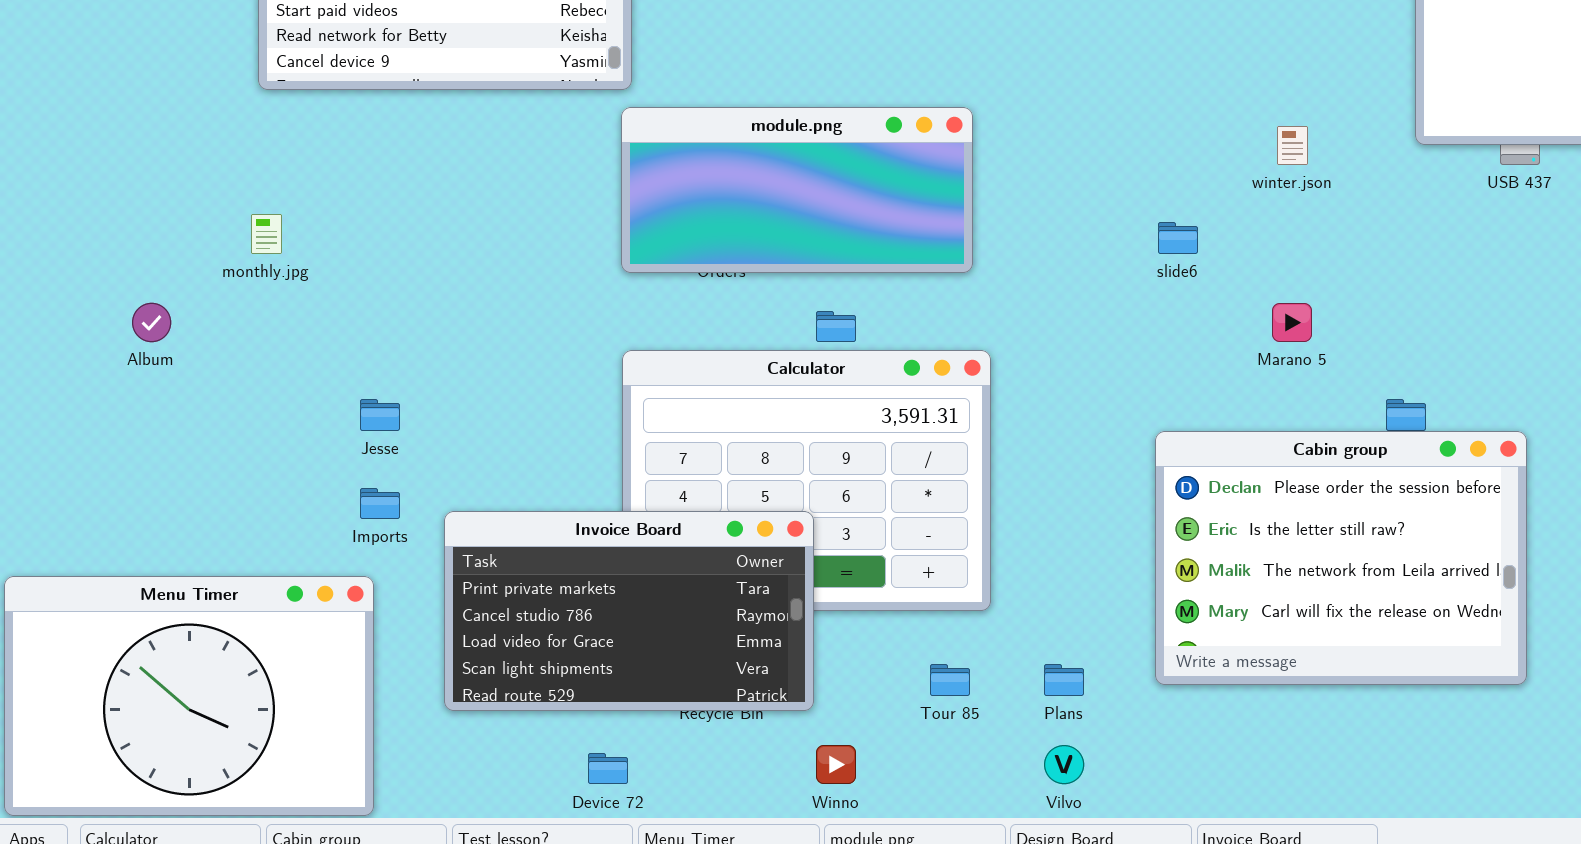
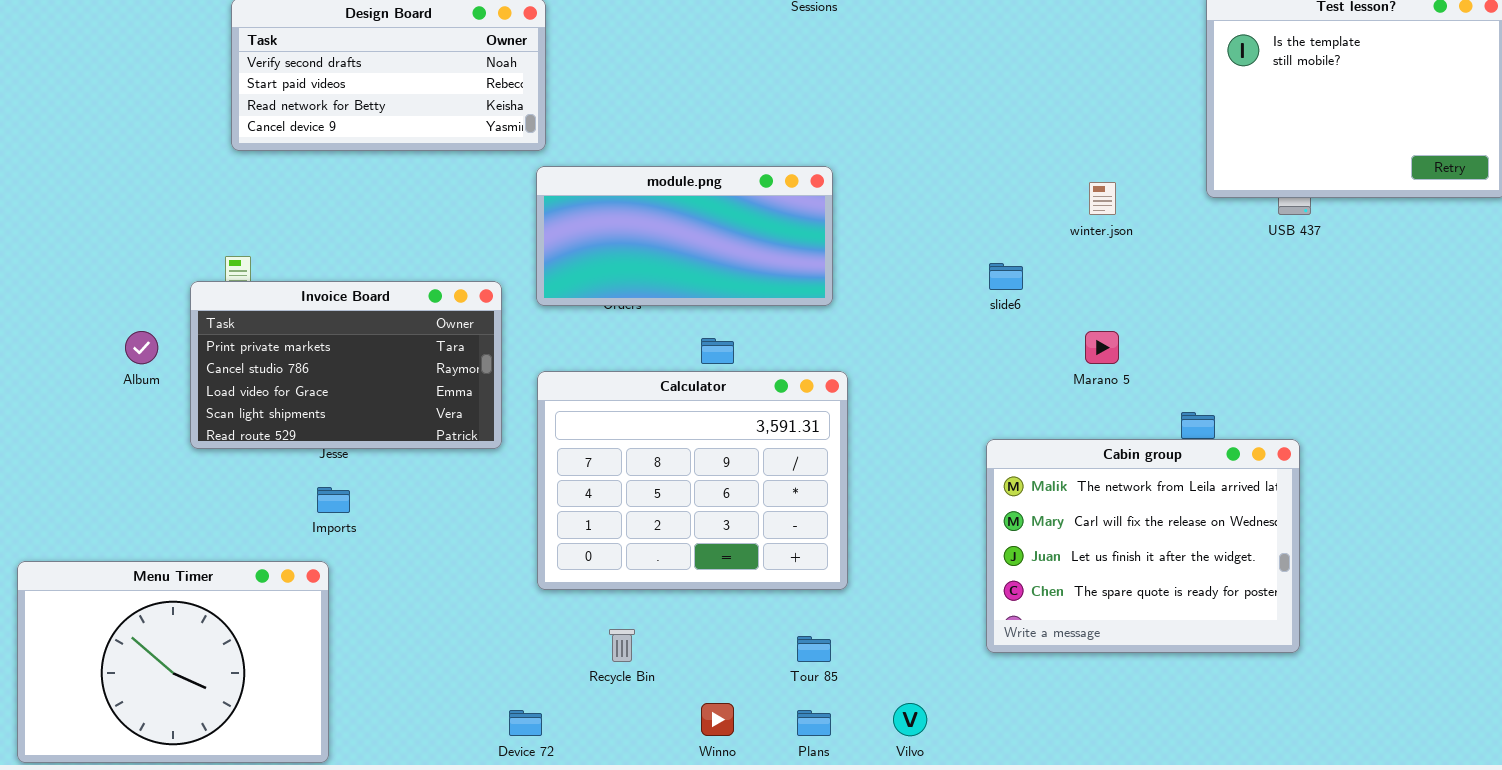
Cabin group: [1155,431,1527,685] -> [986,439,1300,653], scrolled down 2 rows
Invoice Board: [444,511,814,711] -> [190,281,502,449], moved
Plans: [1044,664,1084,696] -> [797,710,831,736], moved

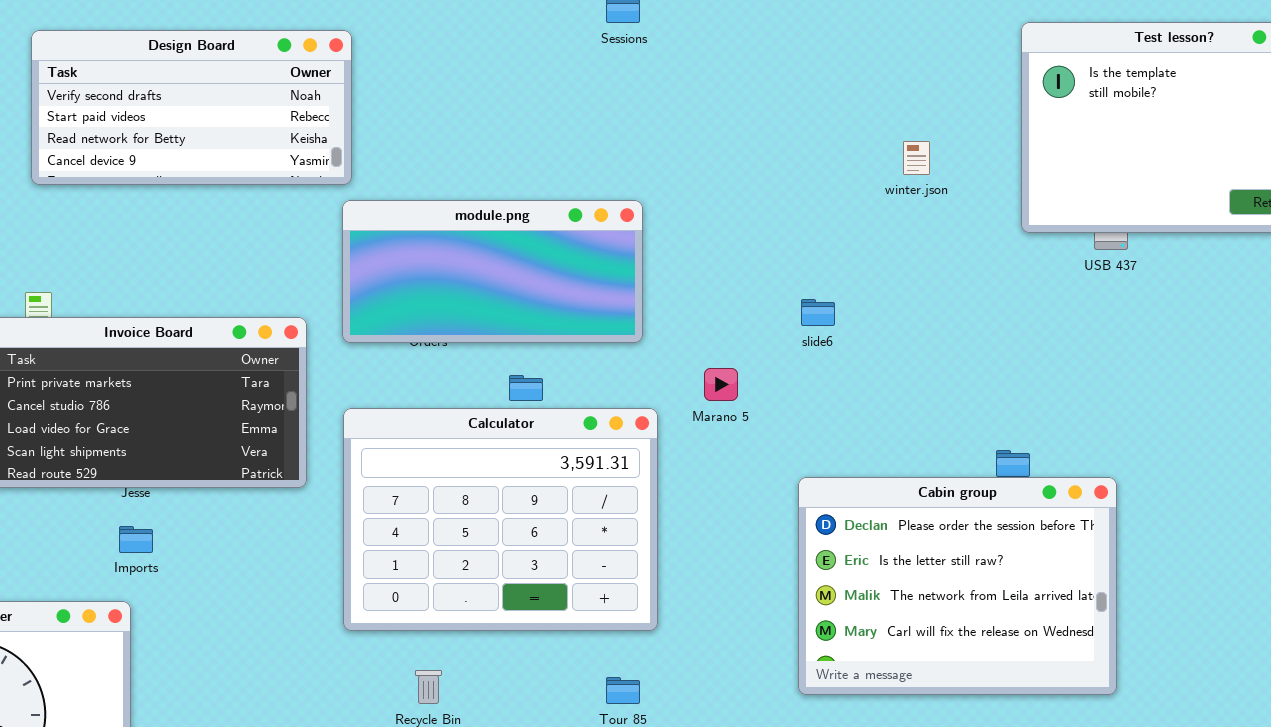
winter.json: [1089,182,1116,215] -> [903,141,930,175], moved
Marano 5: [1085,331,1119,364] -> [704,368,738,401], moved
Cabin group: [986,439,1300,653] -> [798,477,1117,695], scrolled up 2 rows

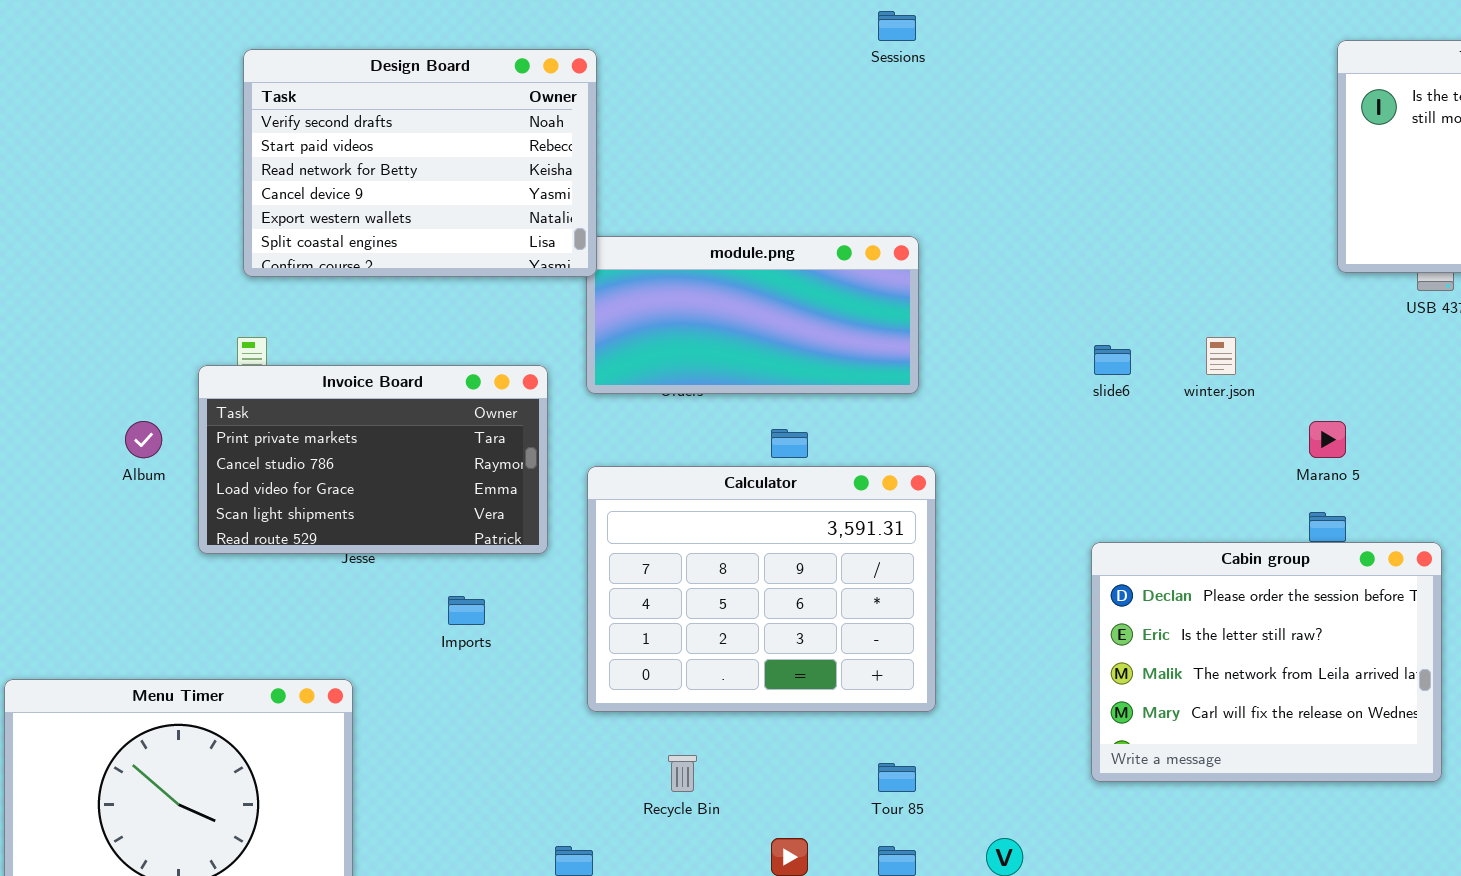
Design Board: [31,30,352,185] -> [243,49,597,277], resized
winter.json: [903,141,930,175] -> [1206,337,1236,375], moved
Marano 5: [704,368,738,401] -> [1309,421,1346,458], moved
Imports: [119,526,153,553] -> [448,596,485,625], moved

